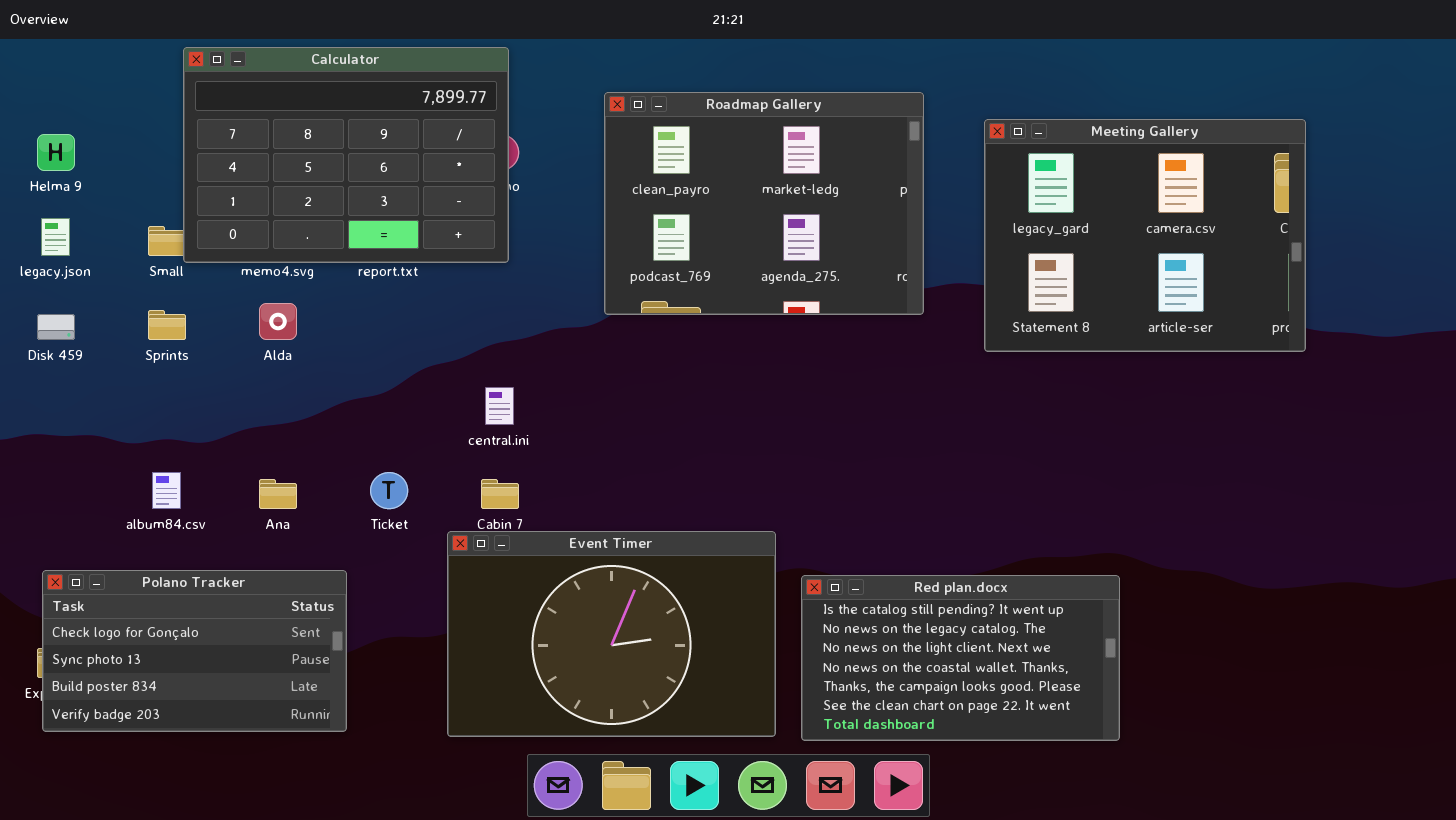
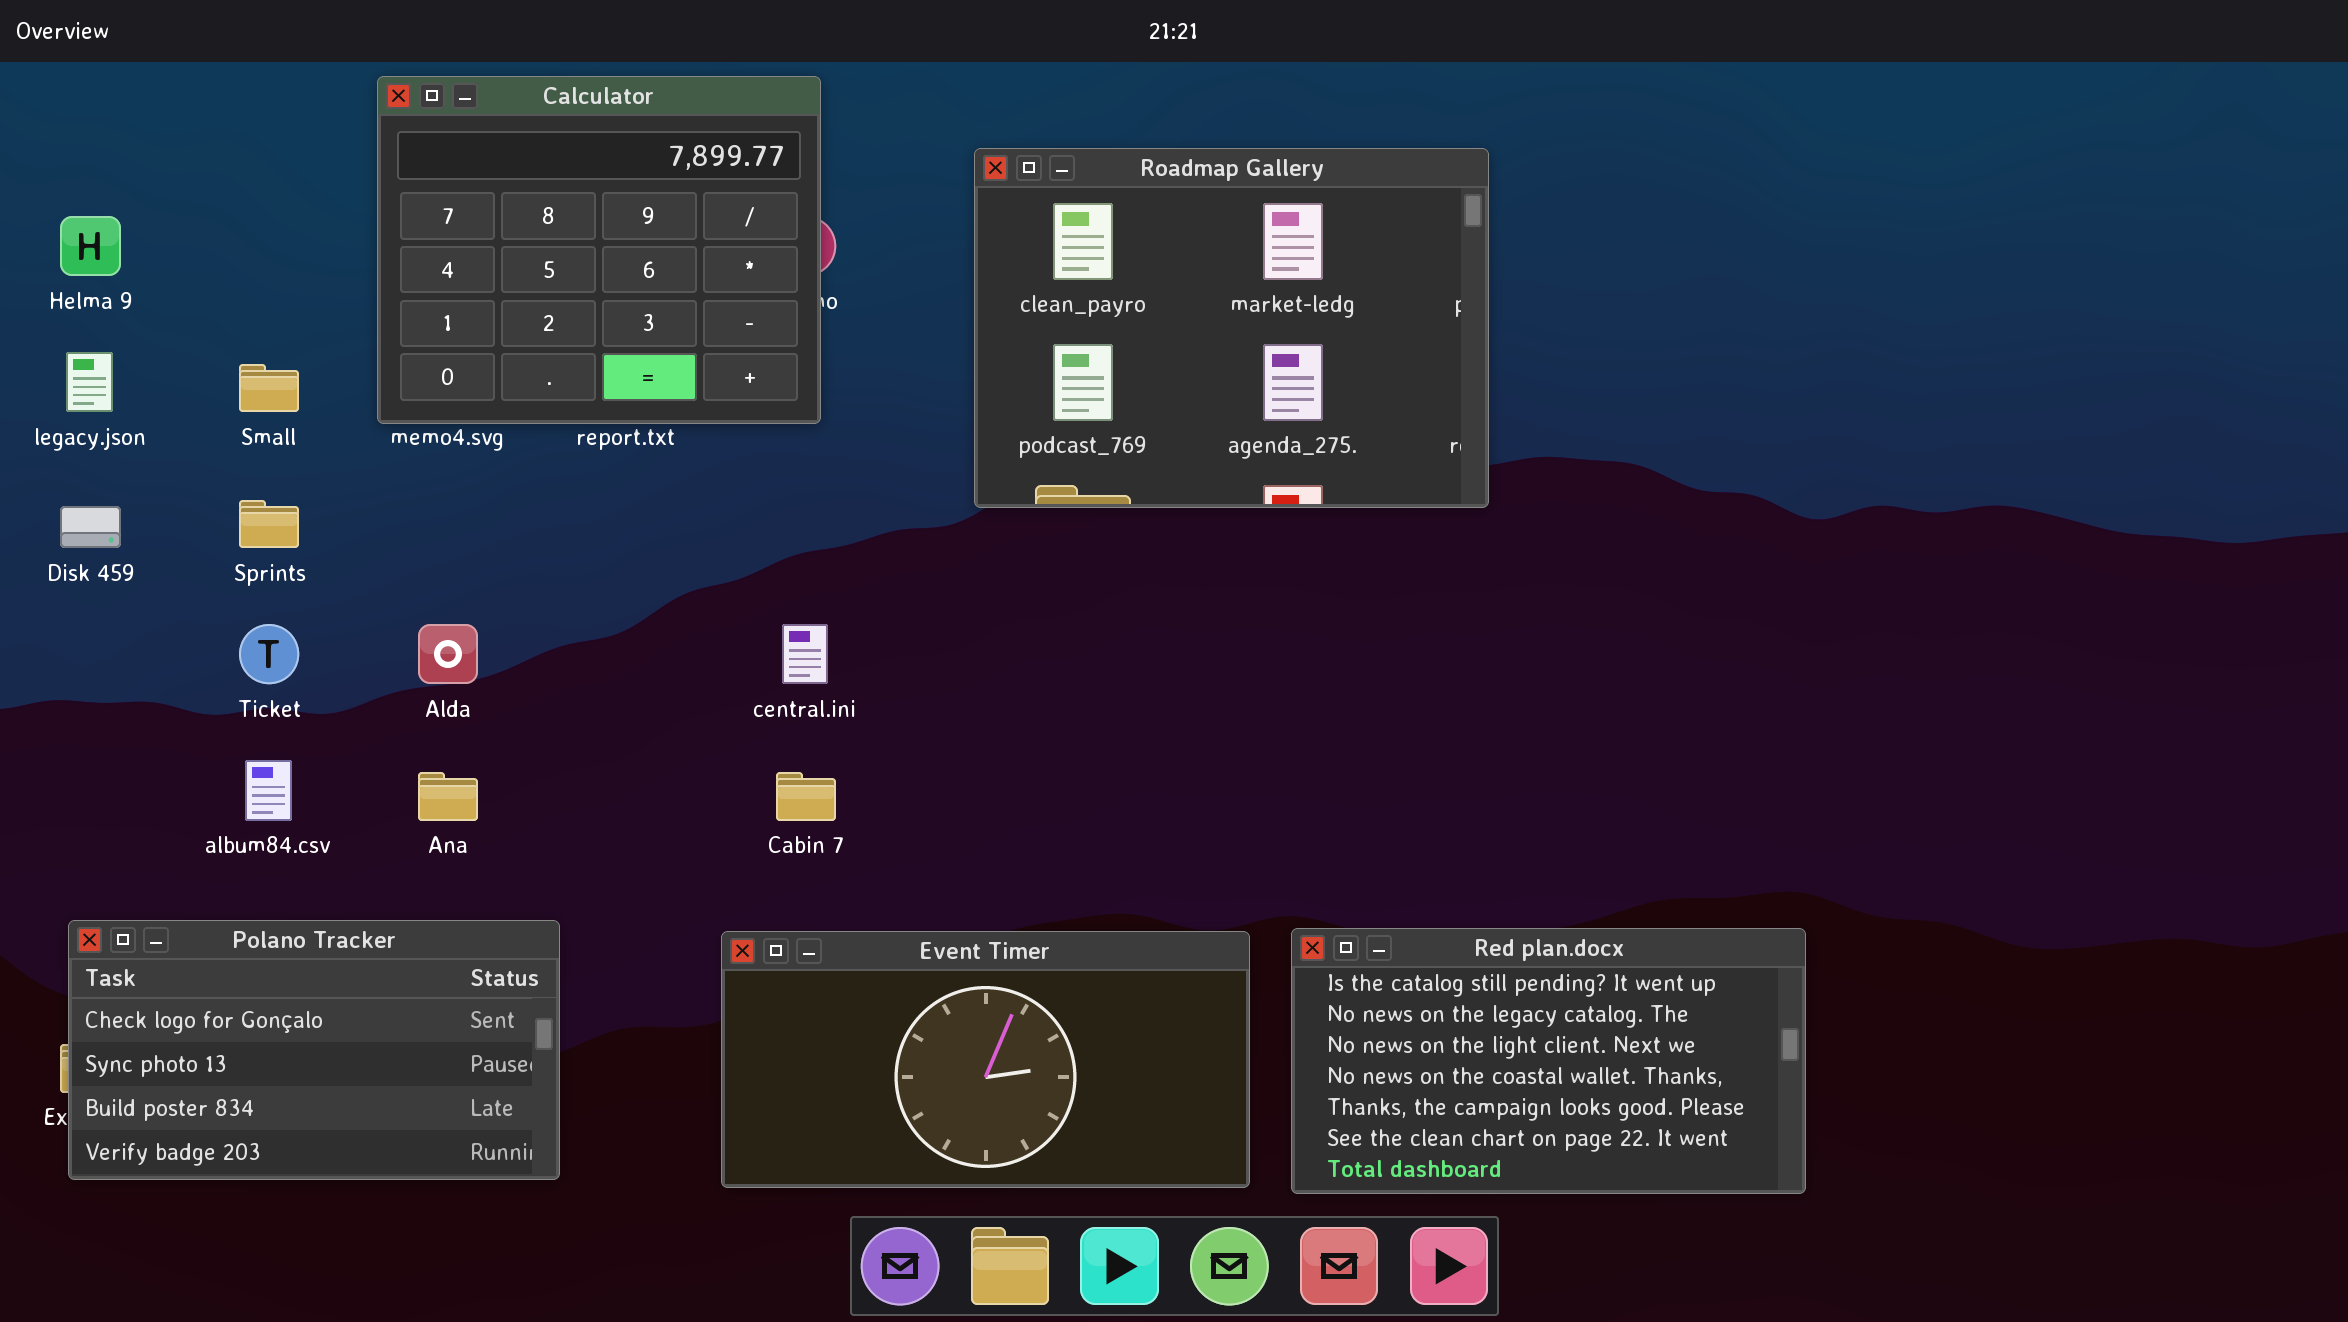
Calculator: [183,47,509,263] -> [377,76,821,424], resized
Meeting Gallery: [984,119,1306,352] -> none, closed
Alda: [259,303,297,340] -> [418,624,478,684], moved
Ticket: [370,472,408,509] -> [239,624,299,684], moved
Event Timer: [447,531,776,737] -> [721,931,1250,1188], resized

